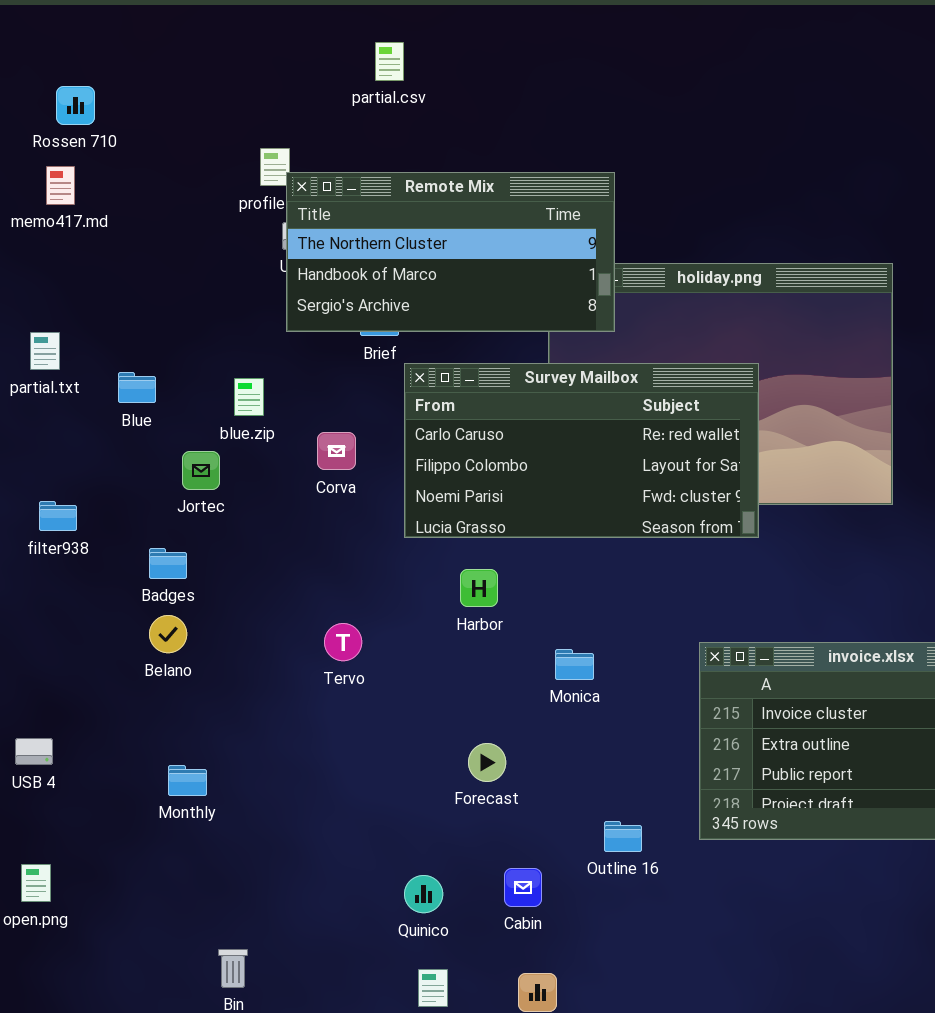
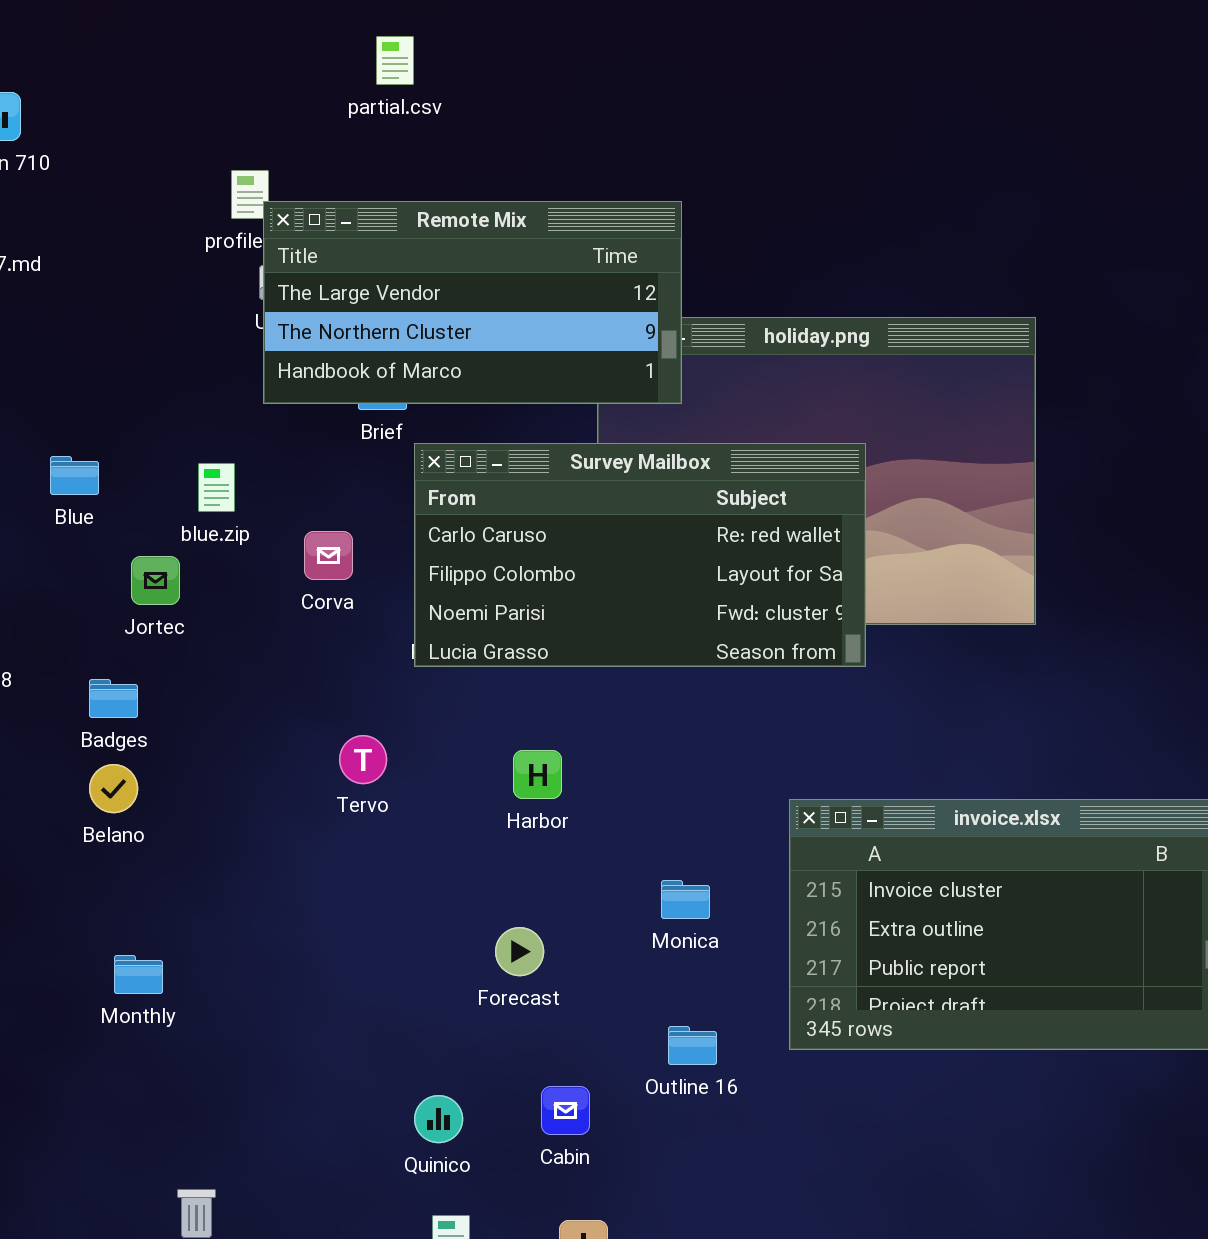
Remote Mix: [286,172,615,332] -> [263,201,682,404], scrolled up 1 row
Harbor: [460,569,498,607] -> [513,750,562,799], moved
Tervo: [324,623,362,661] -> [339,735,387,784], moved
Monica: [555,649,594,680] -> [661,880,710,919], moved

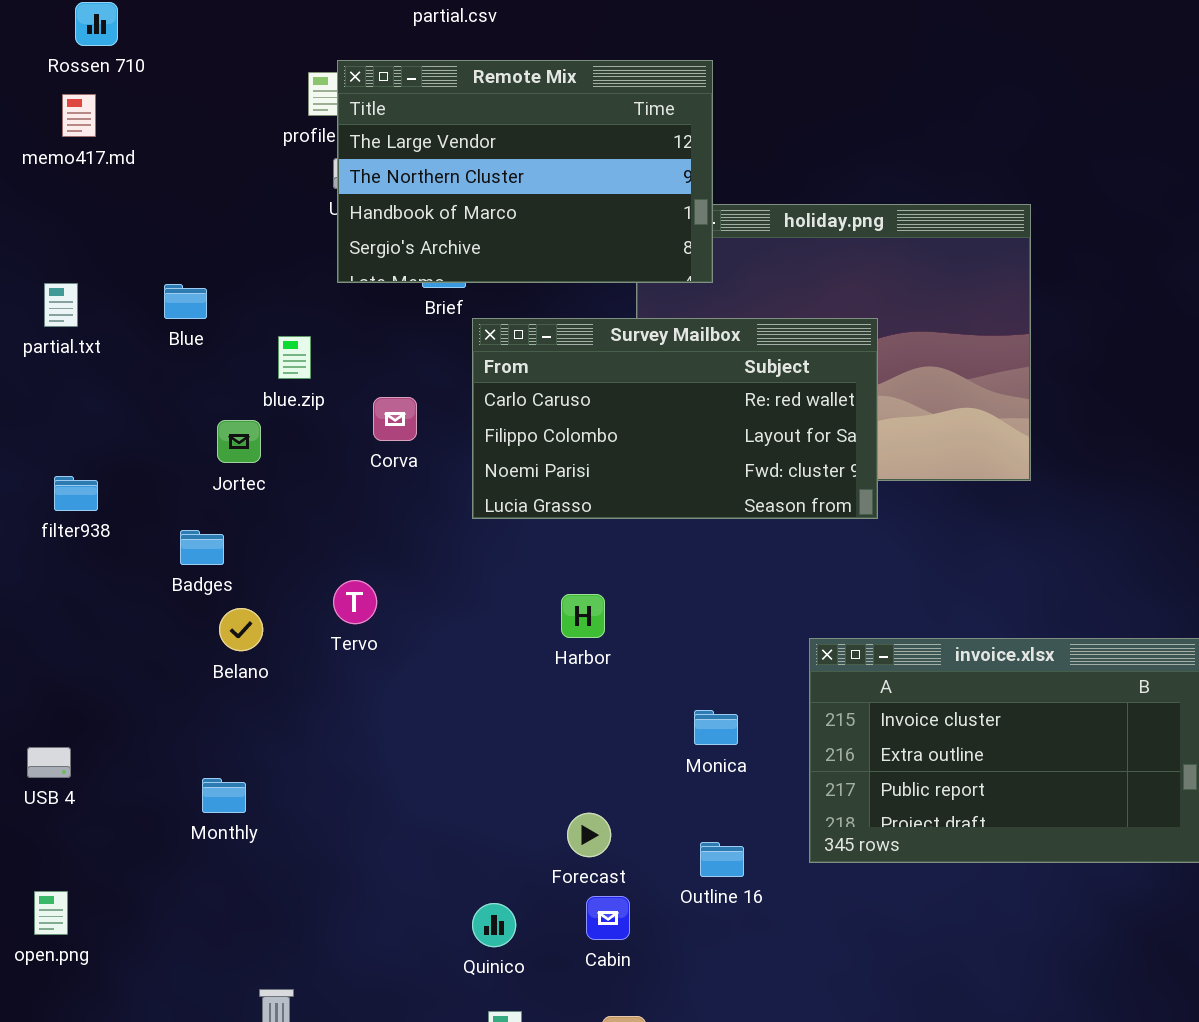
Remote Mix: [263,201,682,404] -> [337,60,713,283], resized
Blue: [50,456,99,495] -> [164,284,207,319], moved
Tervo: [339,735,387,784] -> [333,580,377,624], moved
Belano: [89,764,138,813] -> [219,608,263,651], moved
Forecast: [495,927,544,976] -> [567,813,611,857], moved

